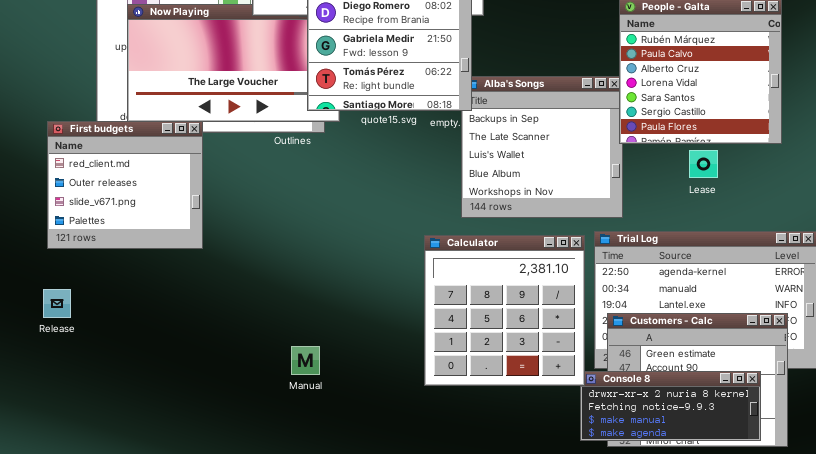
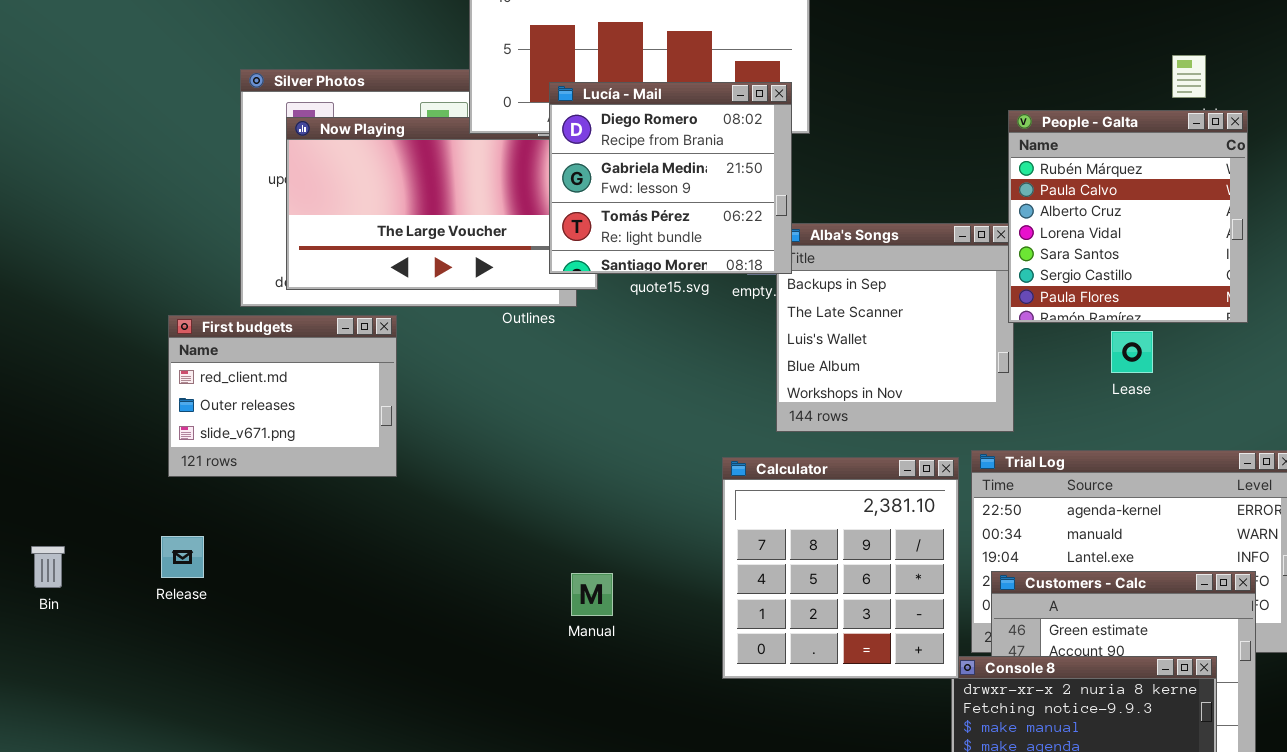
First budgets: [47,121,203,249] -> [168,315,397,477], resized
Manual: [291,346,320,375] -> [571,573,613,616], moved

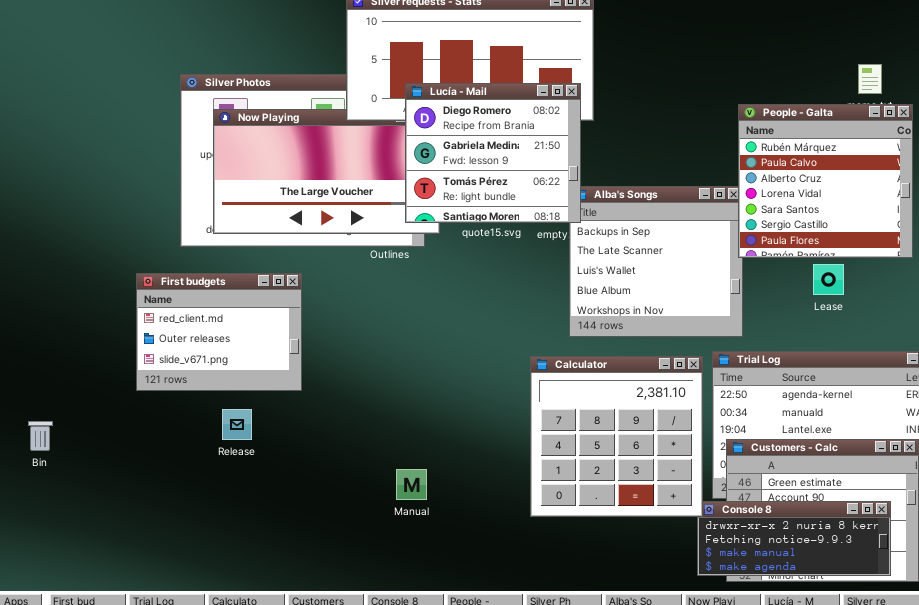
First budgets: [168,315,397,477] -> [136,273,302,391], moved
Release: [161,536,204,578] -> [222,409,252,440], moved
Manual: [571,573,613,616] -> [396,469,427,500], moved

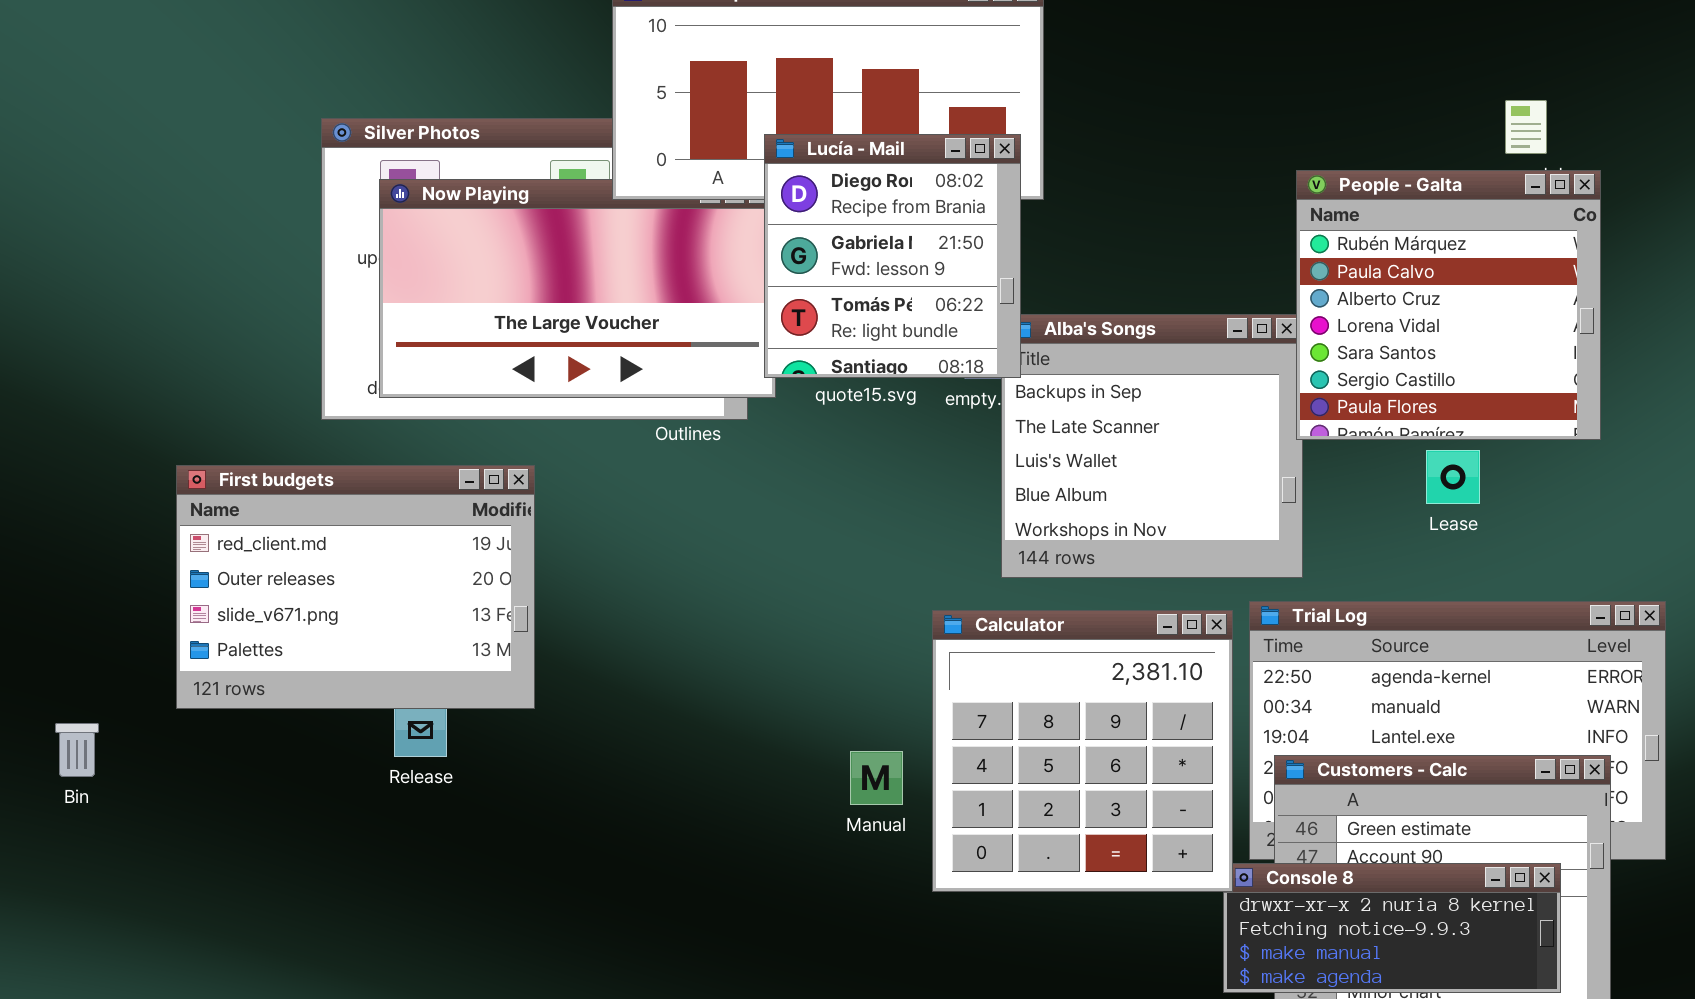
Lucía - Mail: [405,83,581,223] -> [764,134,1021,378], resized
First budgets: [136,273,302,391] -> [176,465,535,709], resized
Manual: [396,469,427,500] -> [850,751,903,805], moved

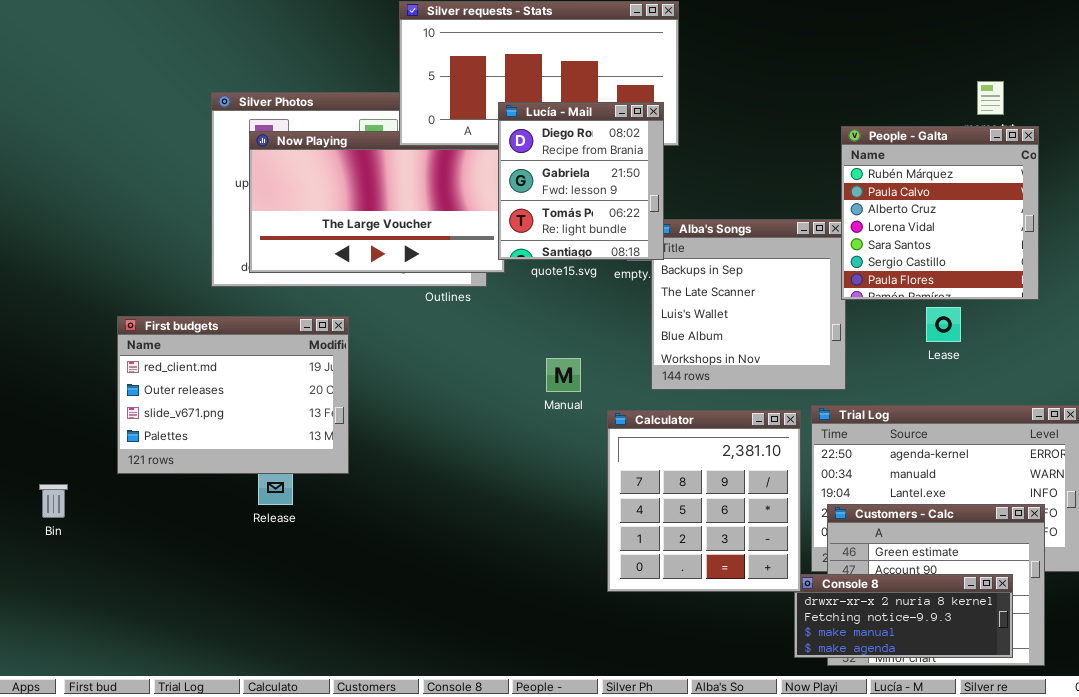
Manual: [850,751,903,805] -> [546,358,581,392], moved

